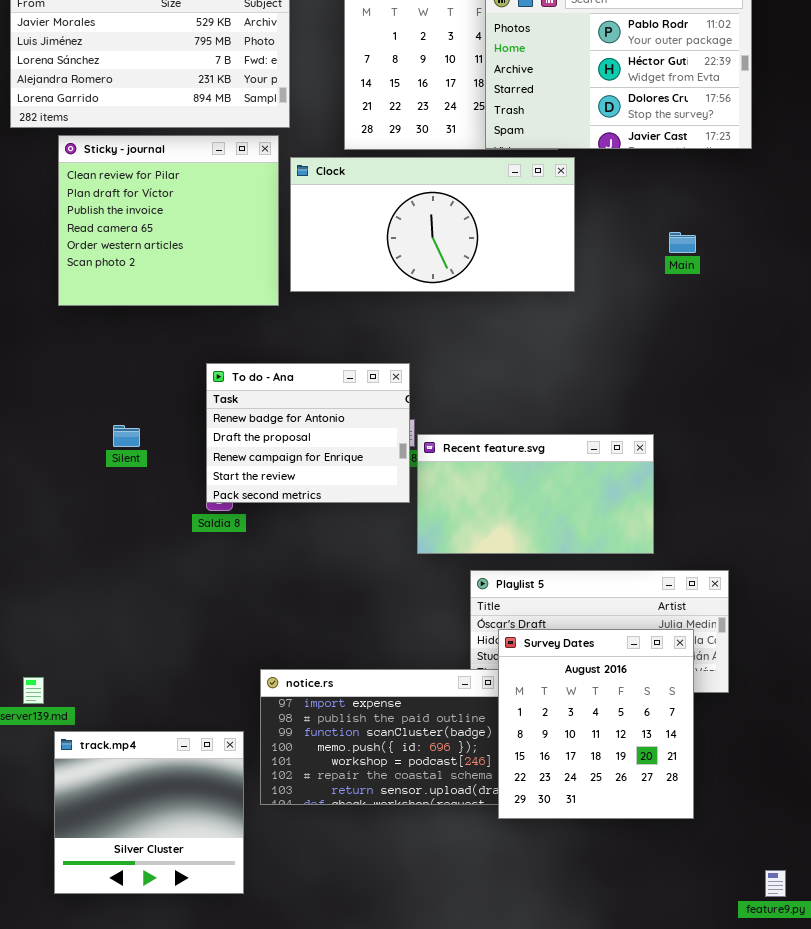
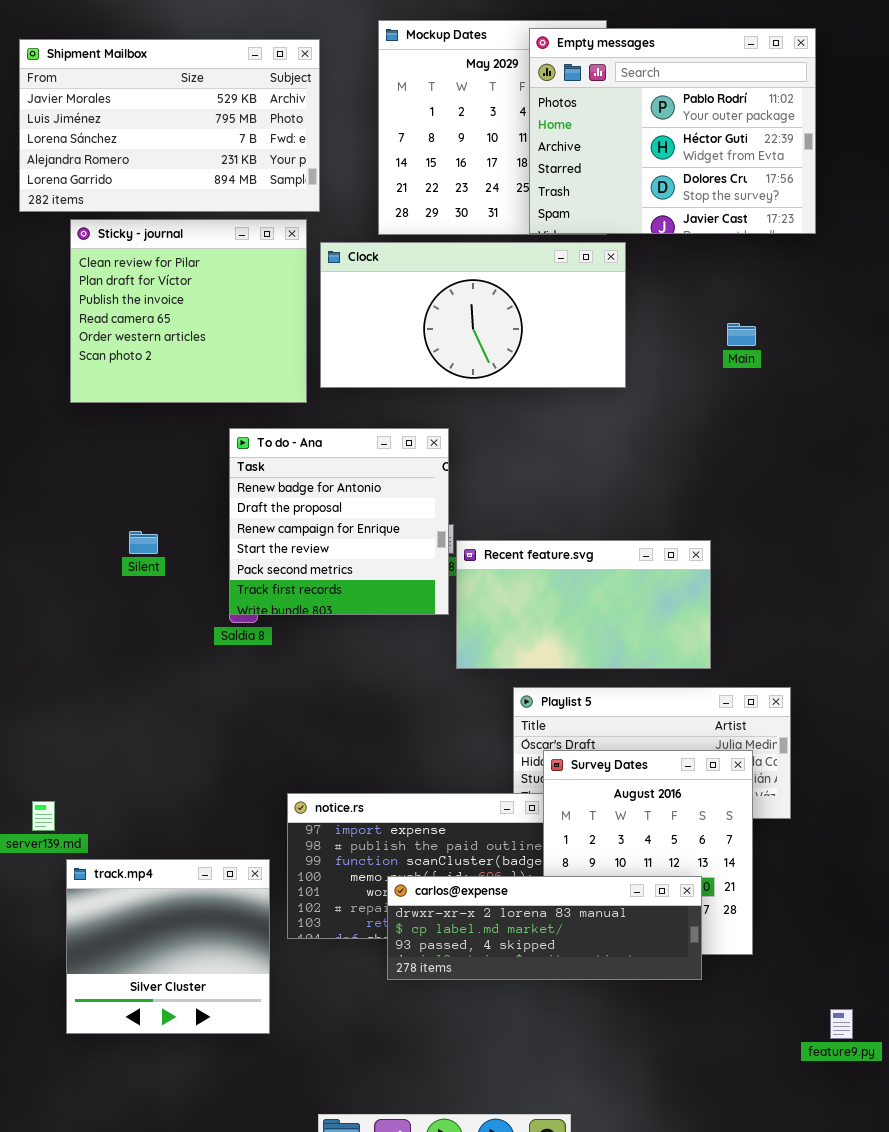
To do - Ana: [206,363,410,503] -> [229,428,449,615], resized
carlos@expense: none -> [387,876,702,980], opened

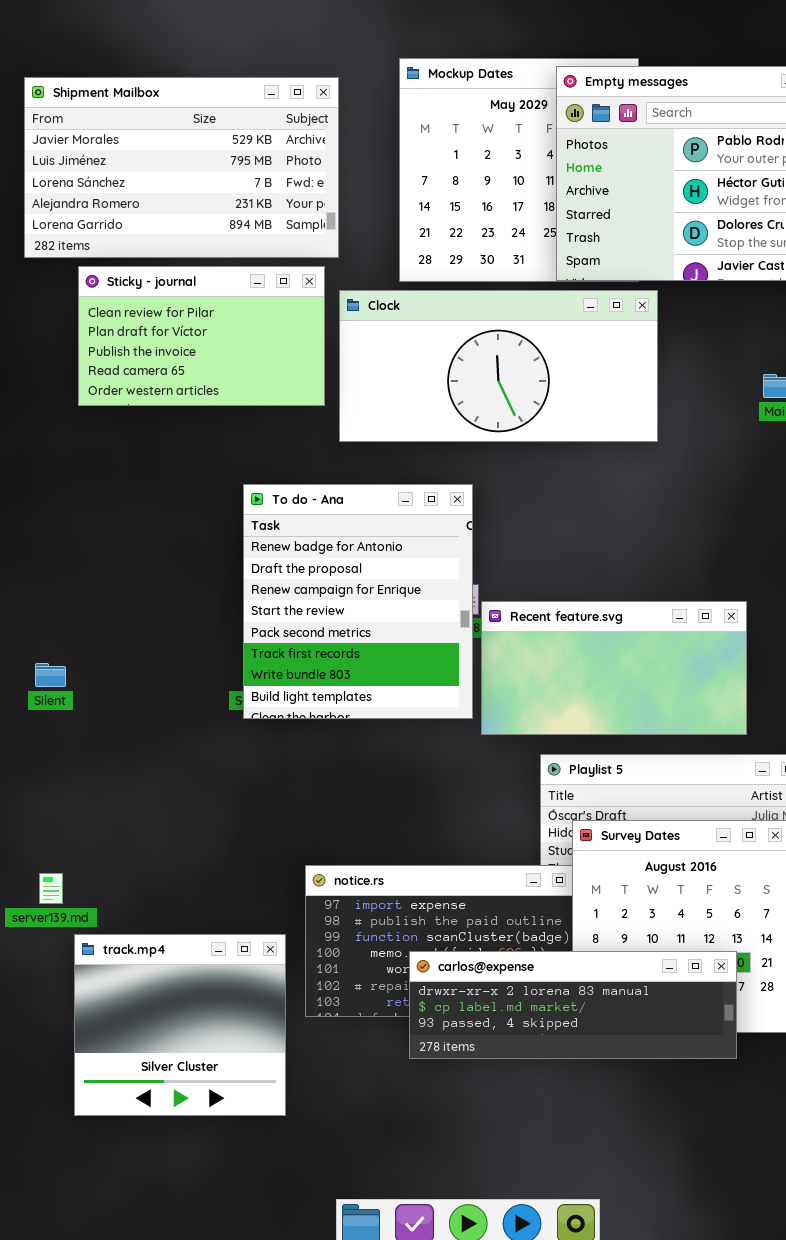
Sticky - journal: [70,219,307,403] -> [78,266,325,406], resized
To do - Ana: [229,428,449,615] -> [243,484,473,719], resized
Silent: [129,531,158,554] -> [35,663,66,687], moved

